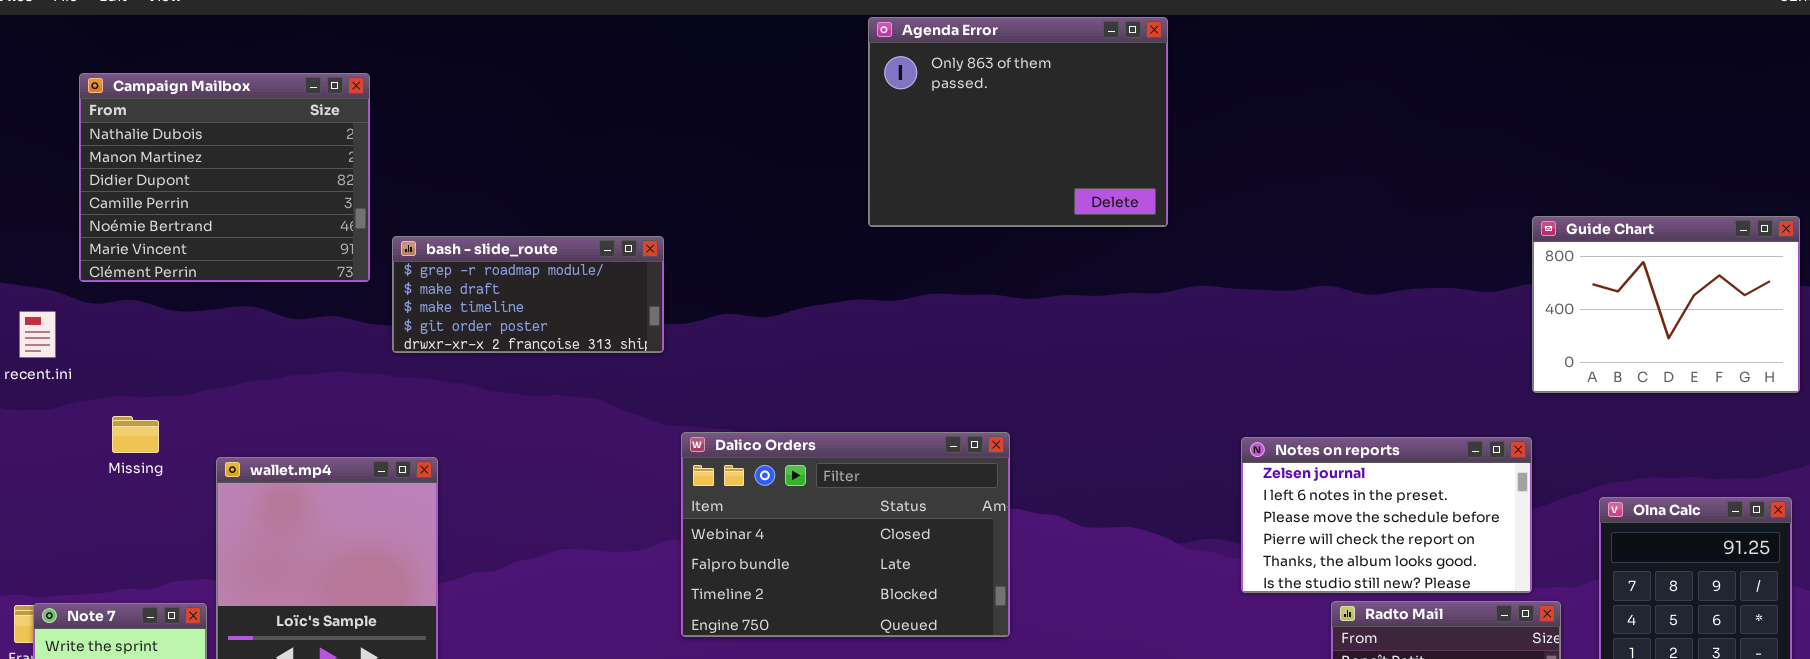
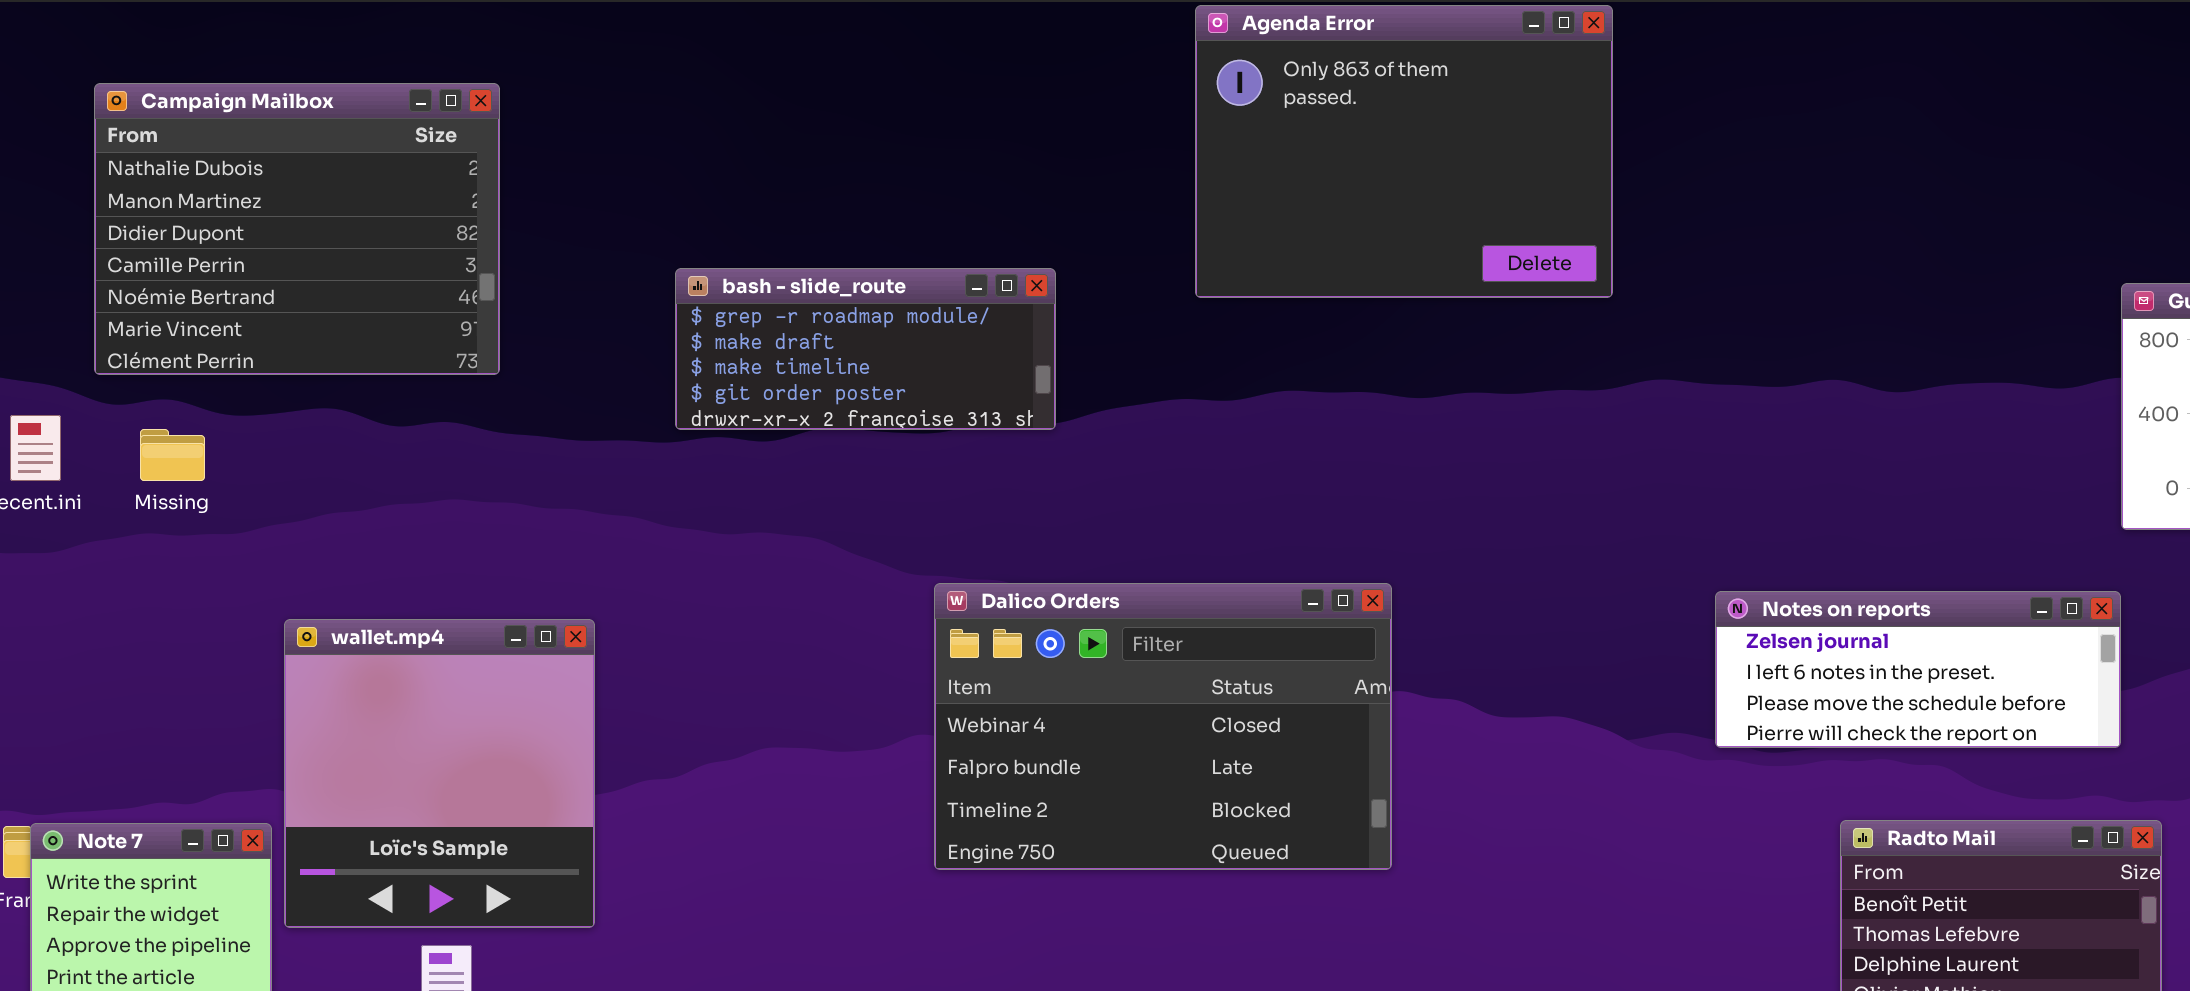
bash - slide_route: [392,236,664,353] -> [675,268,1056,430], moved
Missing: [112,416,159,453] -> [140,429,205,481], moved
Notes on reports: [1241,437,1532,593] -> [1715,591,2121,748], resized

